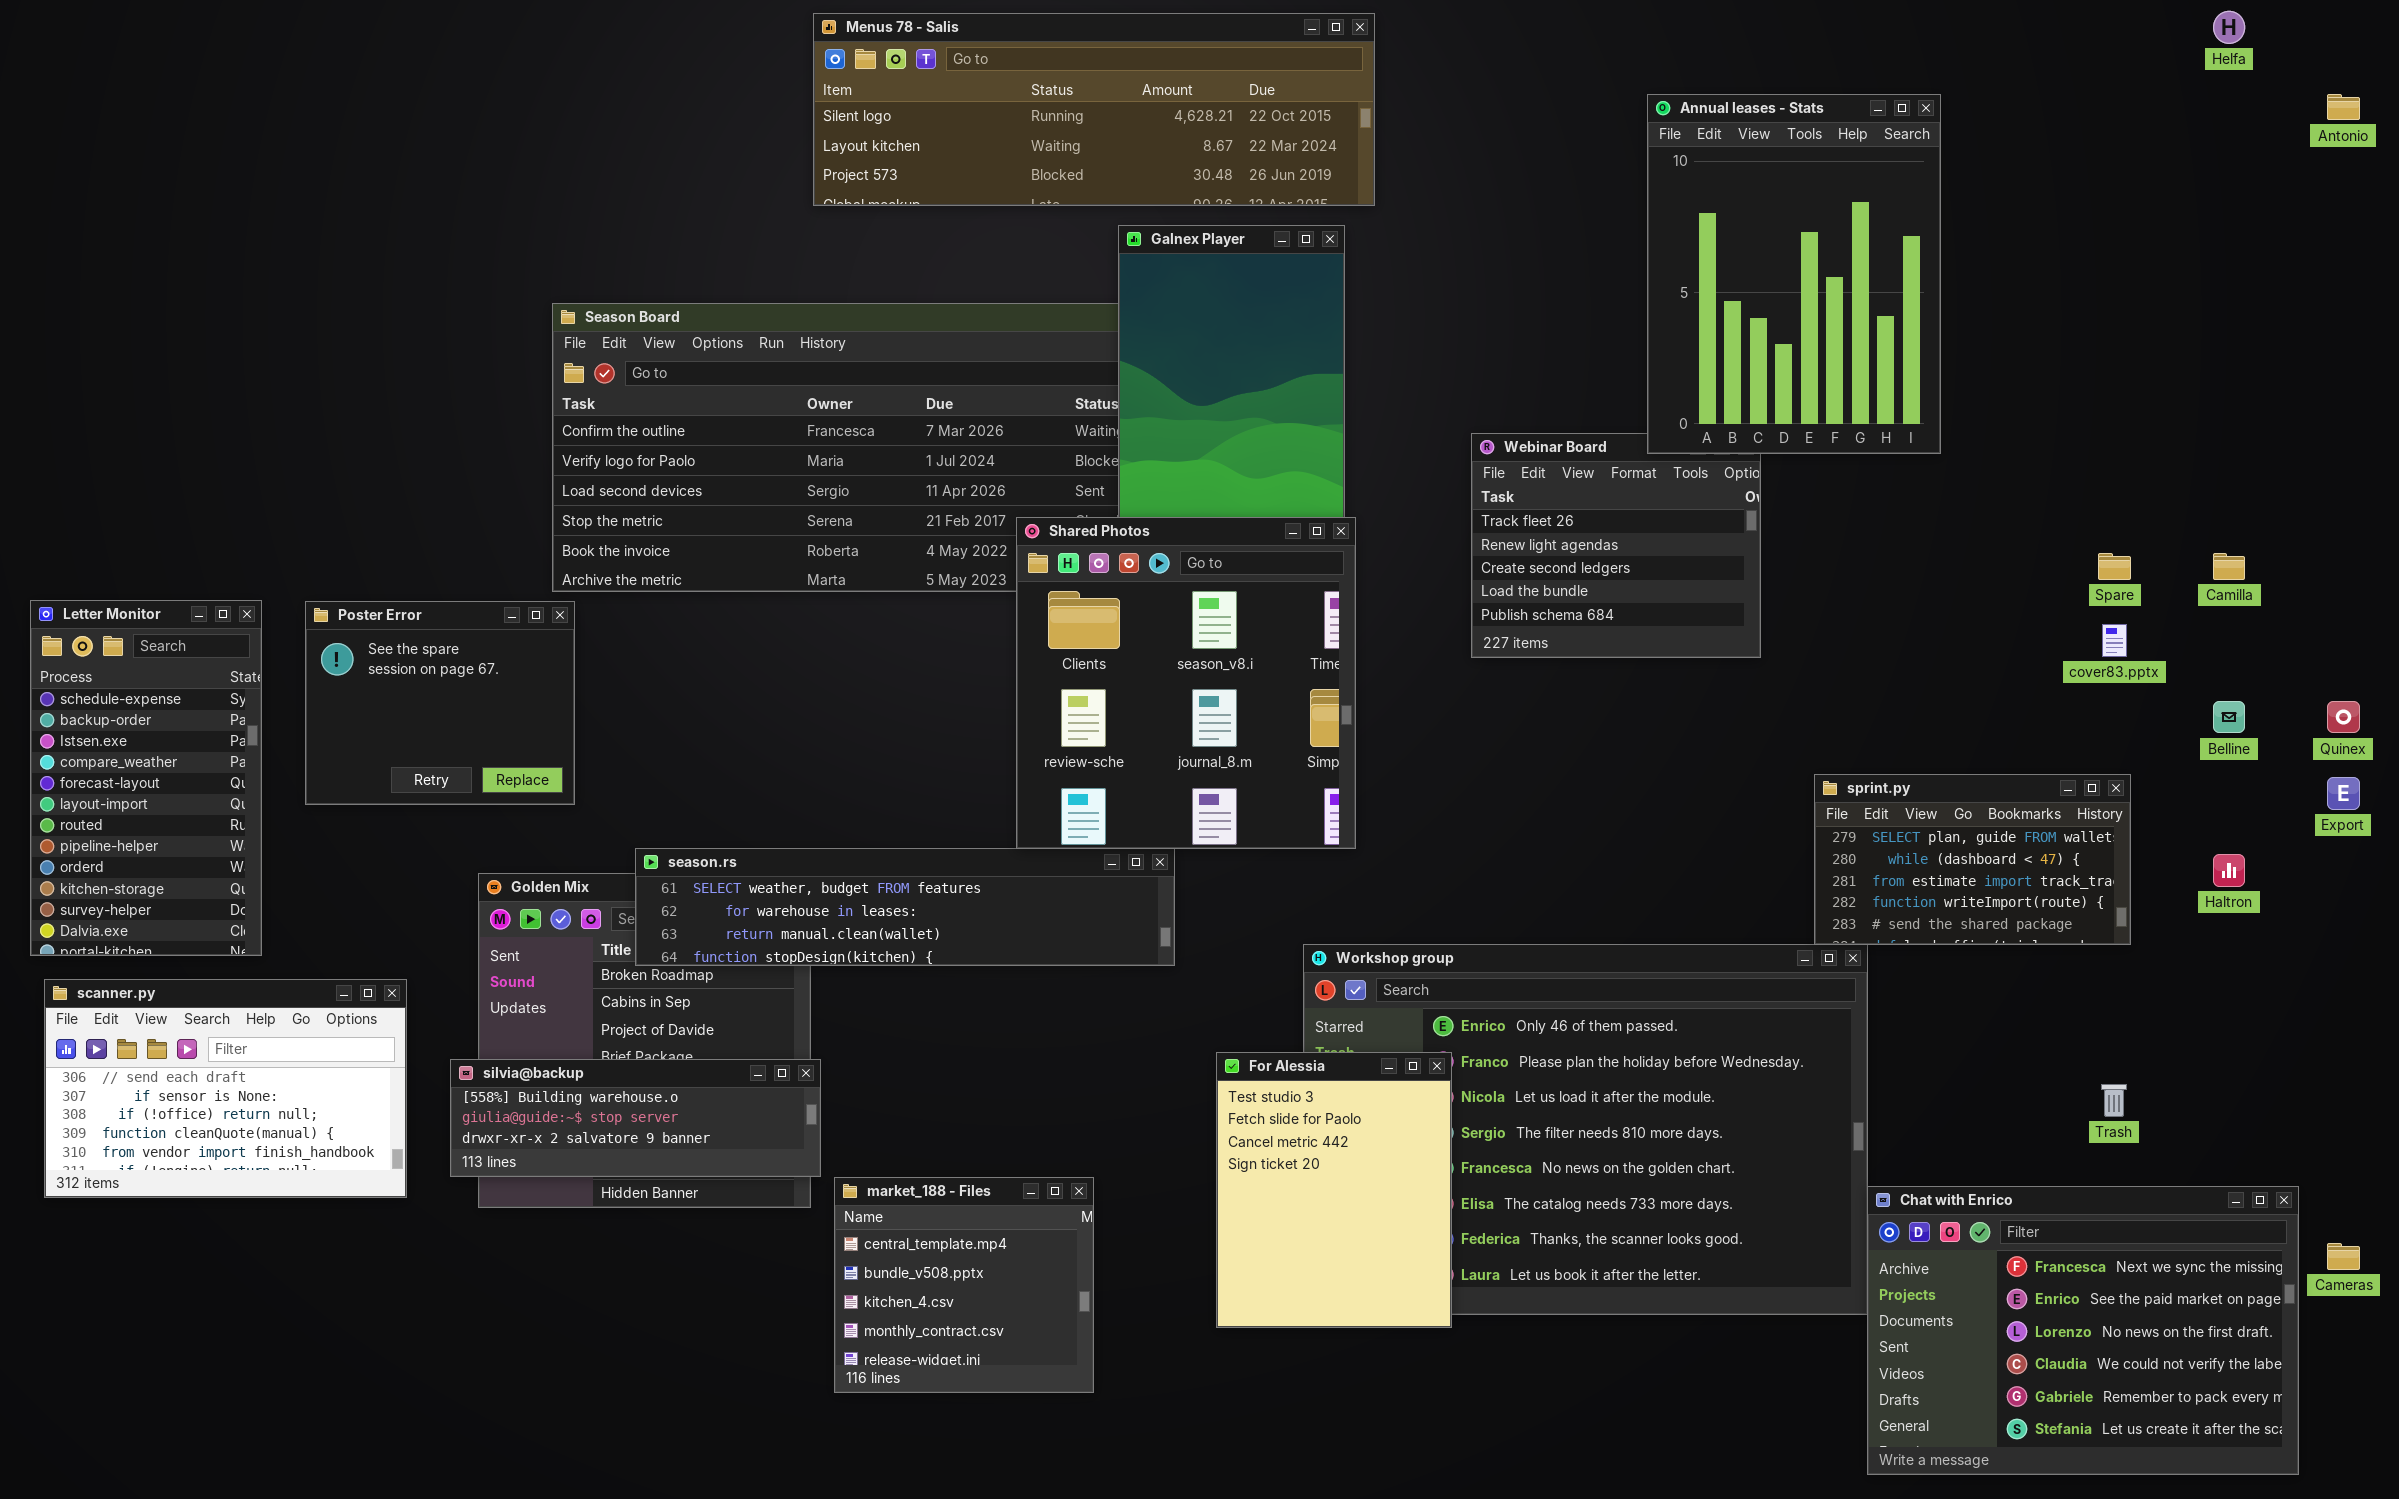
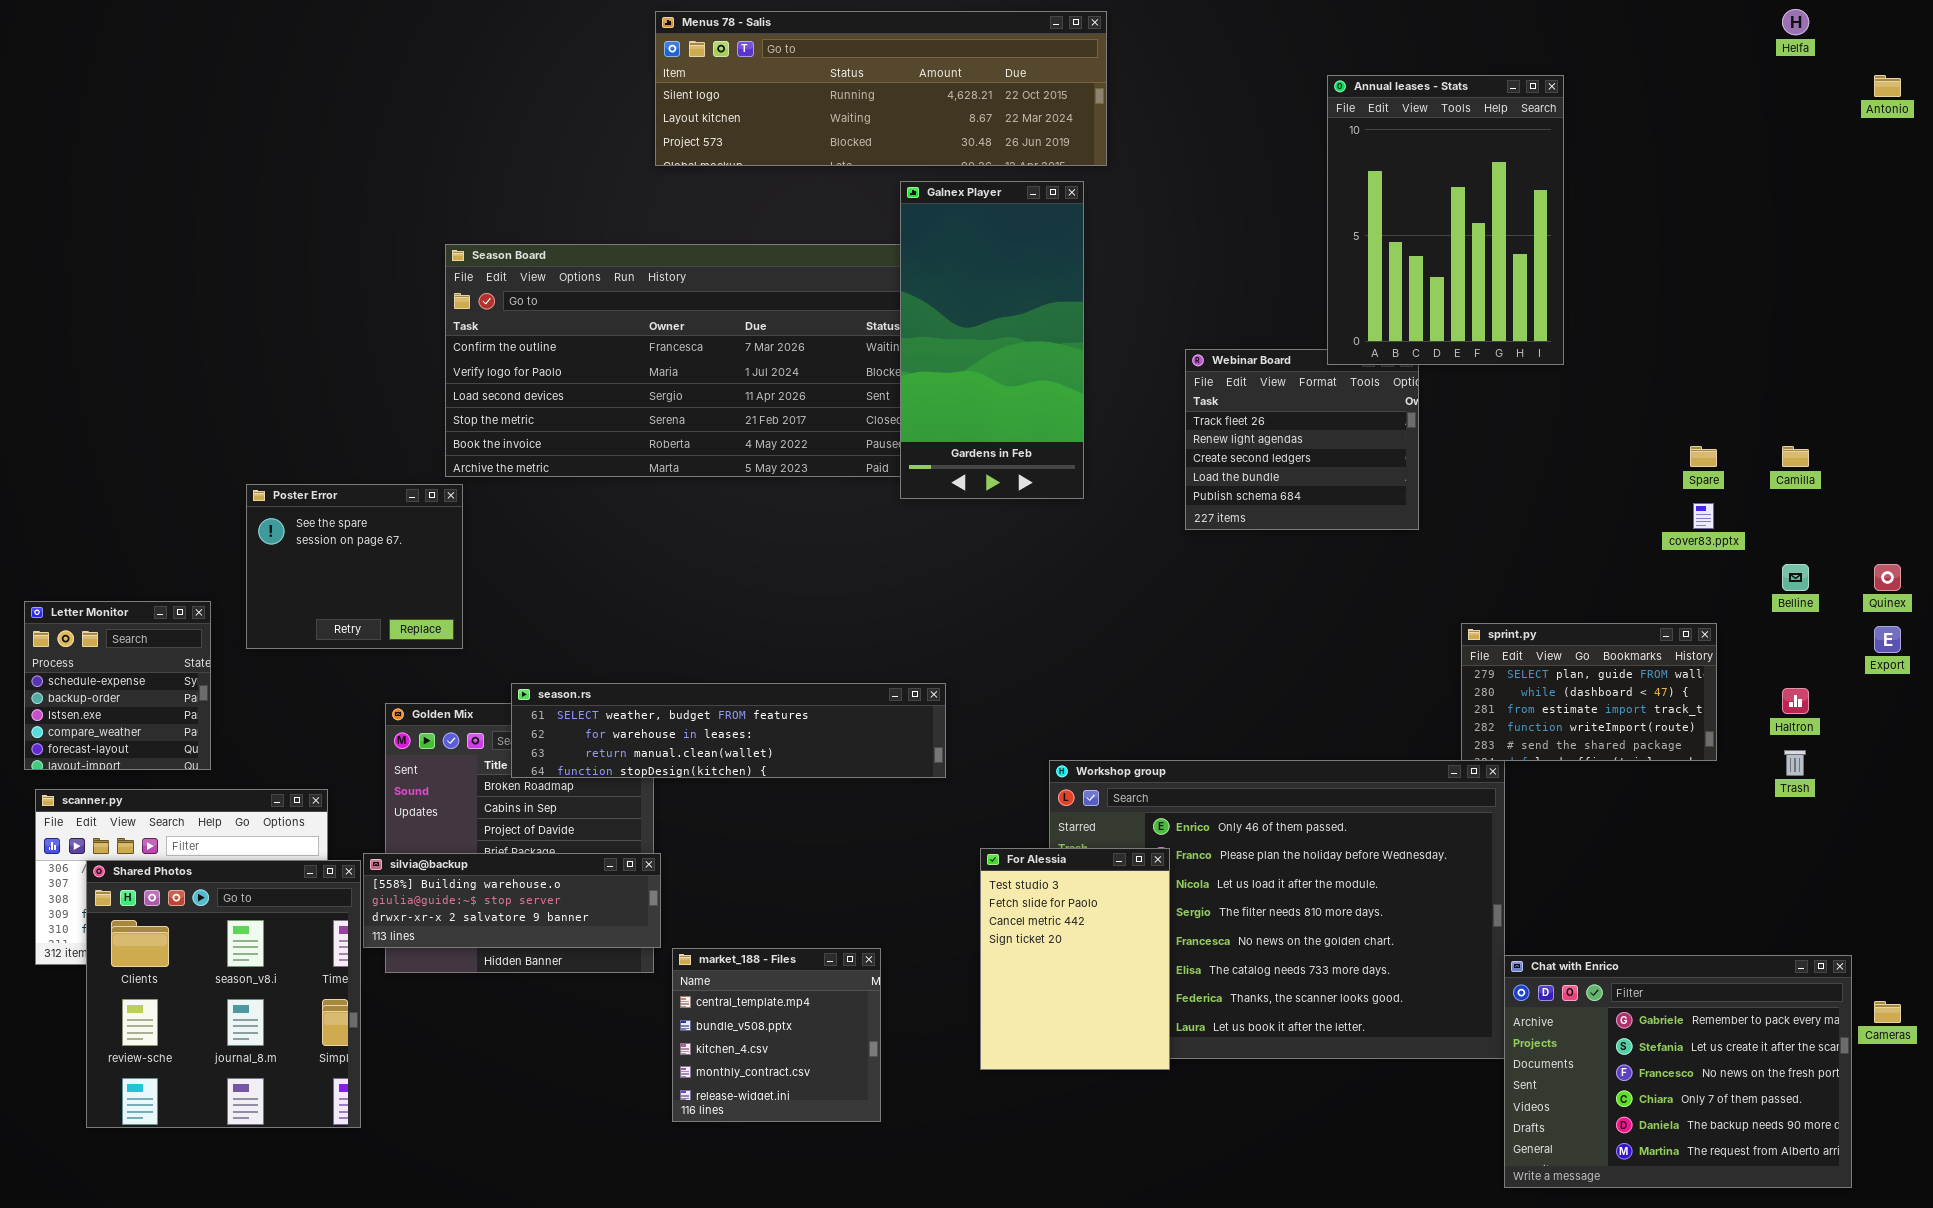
Shared Photos: [1016,517,1356,849] -> [86,860,361,1128], moved
Letter Monitor: [30,600,262,956] -> [24,601,211,770], resized
Trash: [2101,1084,2127,1117] -> [1784,750,1806,776], moved
Chat with Enrico: [1867,1186,2299,1475] -> [1504,955,1852,1188], scrolled down 4 rows

